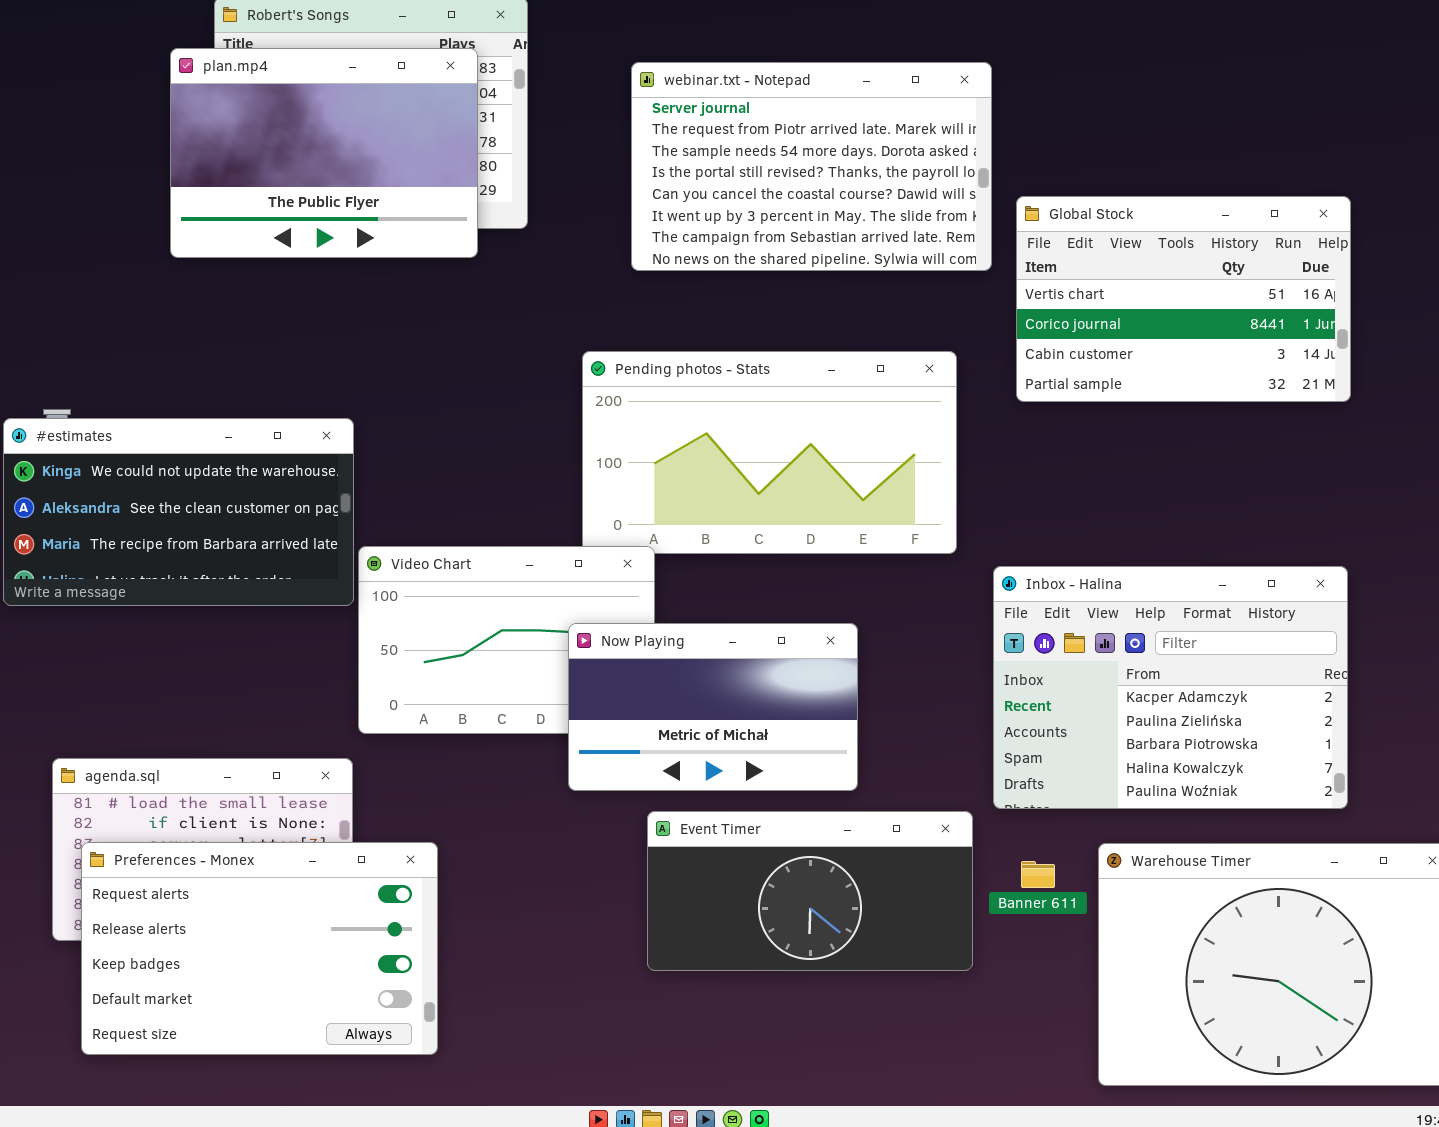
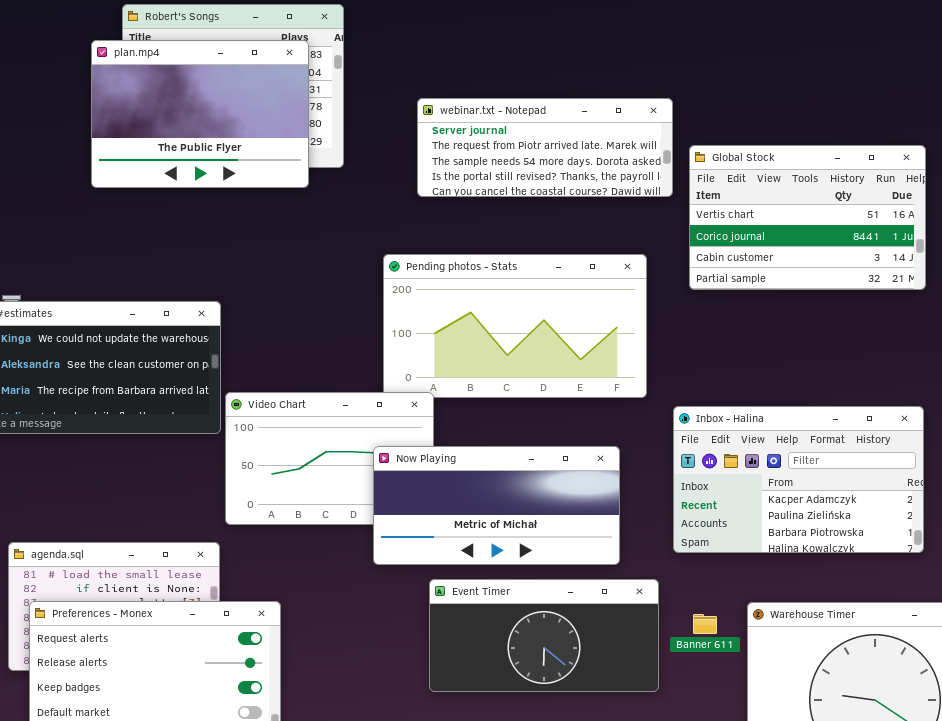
webinar.txt - Notepad: [631,62,992,271] -> [417,98,673,197], resized
Inbox - Halina: [993,566,1348,809] -> [673,406,924,553], resized
Now Playing: [568,623,858,791] -> [373,446,620,565], resized

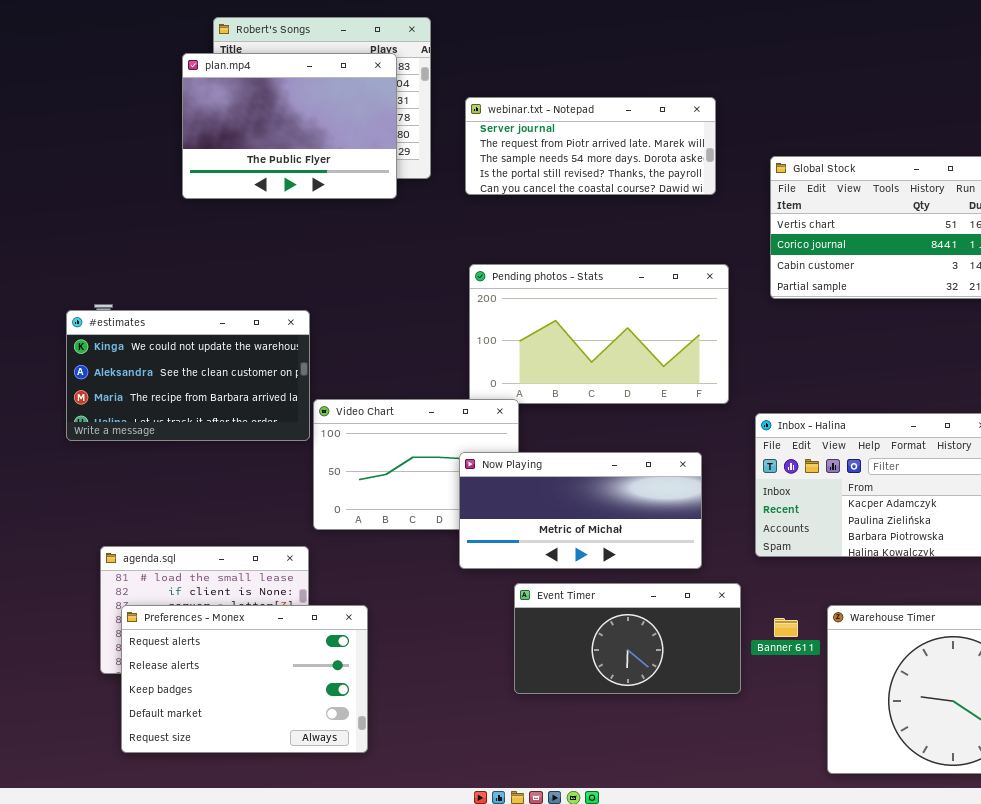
webinar.txt - Notepad: [417,98,673,197] -> [465,97,716,195], moved

